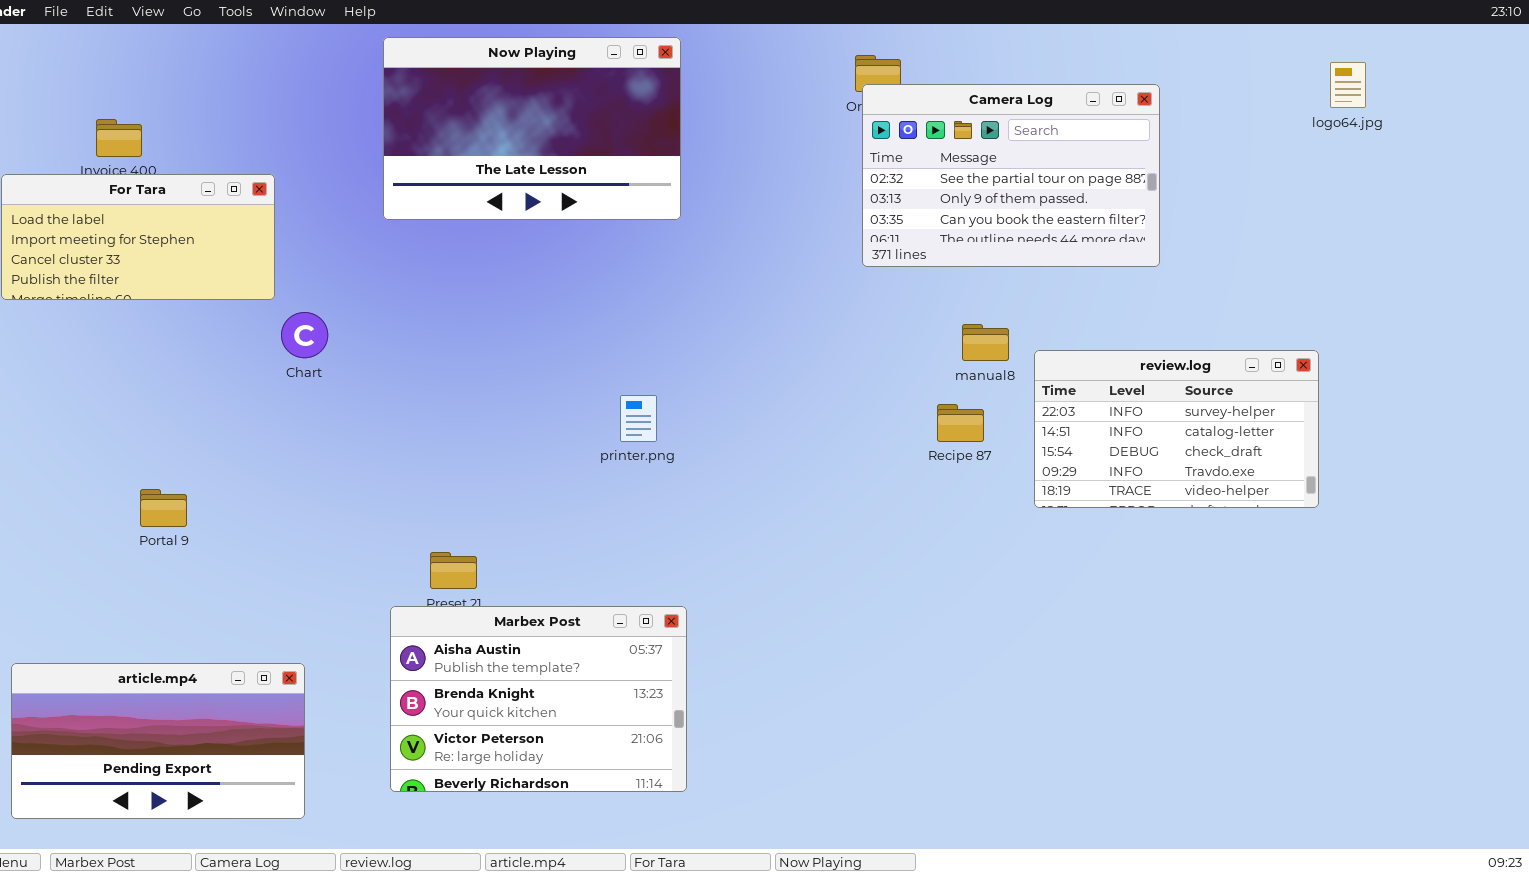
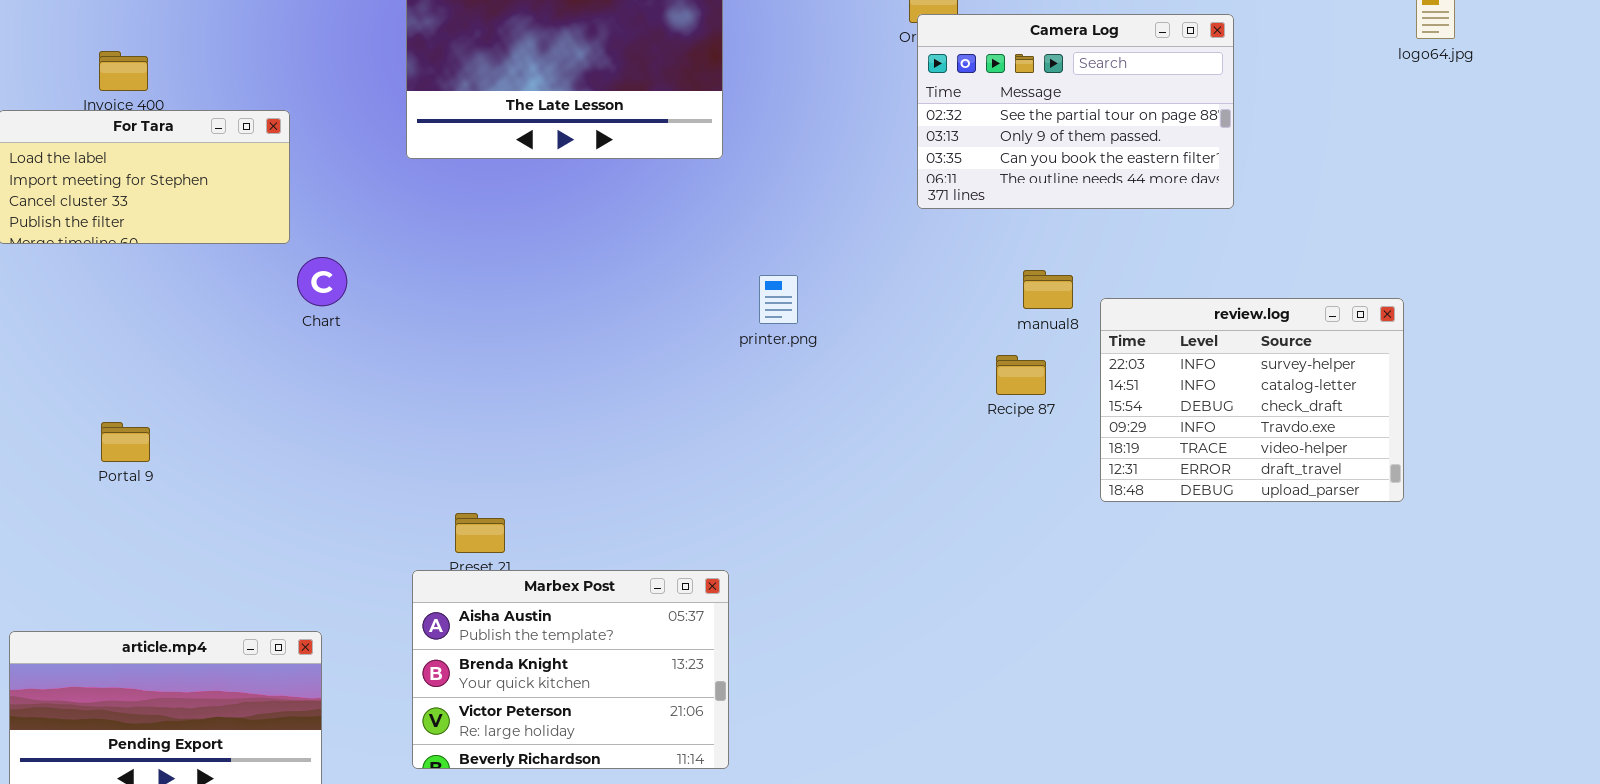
review.log: [1034,350,1319,508] -> [1100,298,1404,502], resized
printer.png: [620,395,657,442] -> [759,275,798,324], moved
Portal 9: [140,489,187,527] -> [101,422,150,462], moved

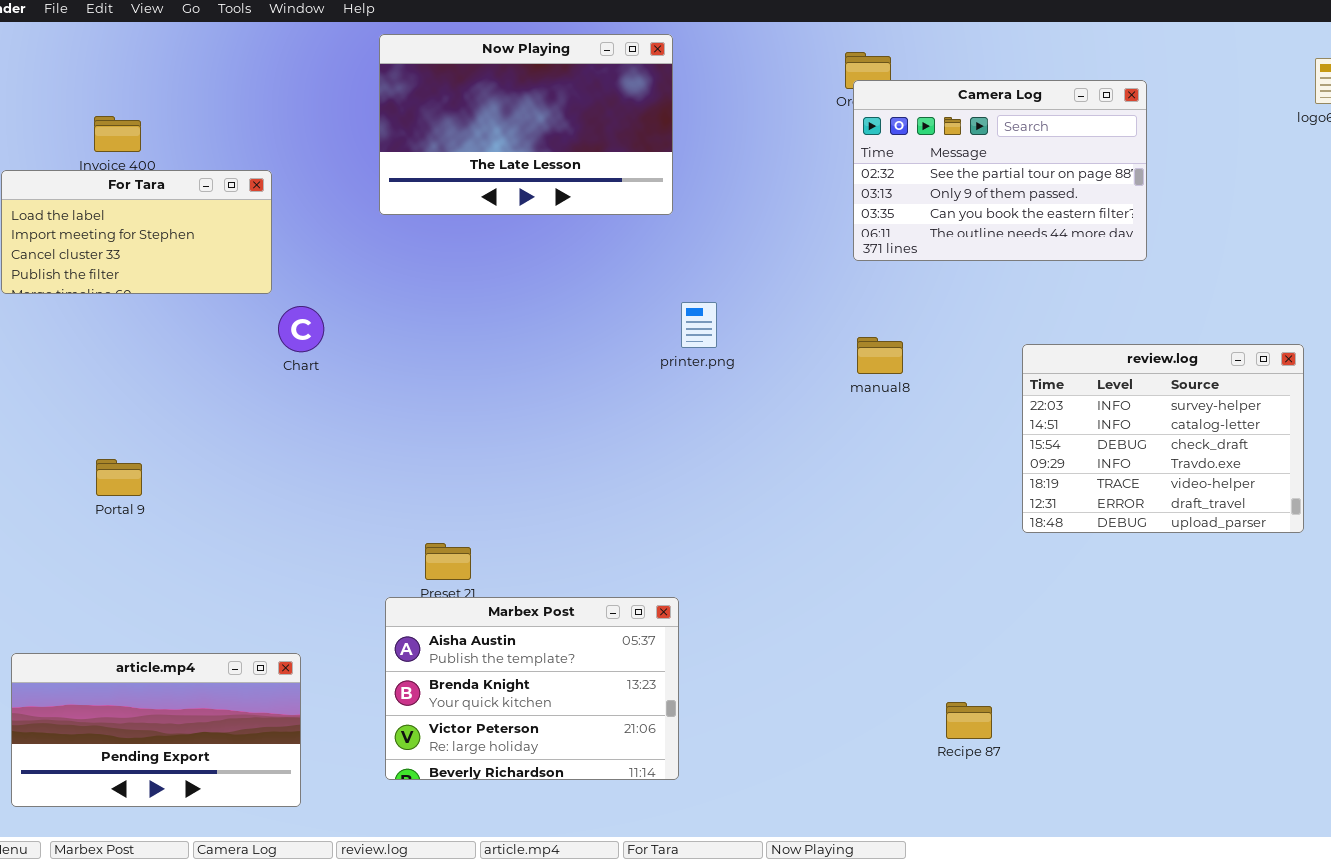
manual8: [1023,270,1073,309] -> [857,337,903,374], moved
printer.png: [759,275,798,324] -> [681,302,717,348], moved
Recipe 87: [996,355,1046,395] -> [946,702,992,739], moved

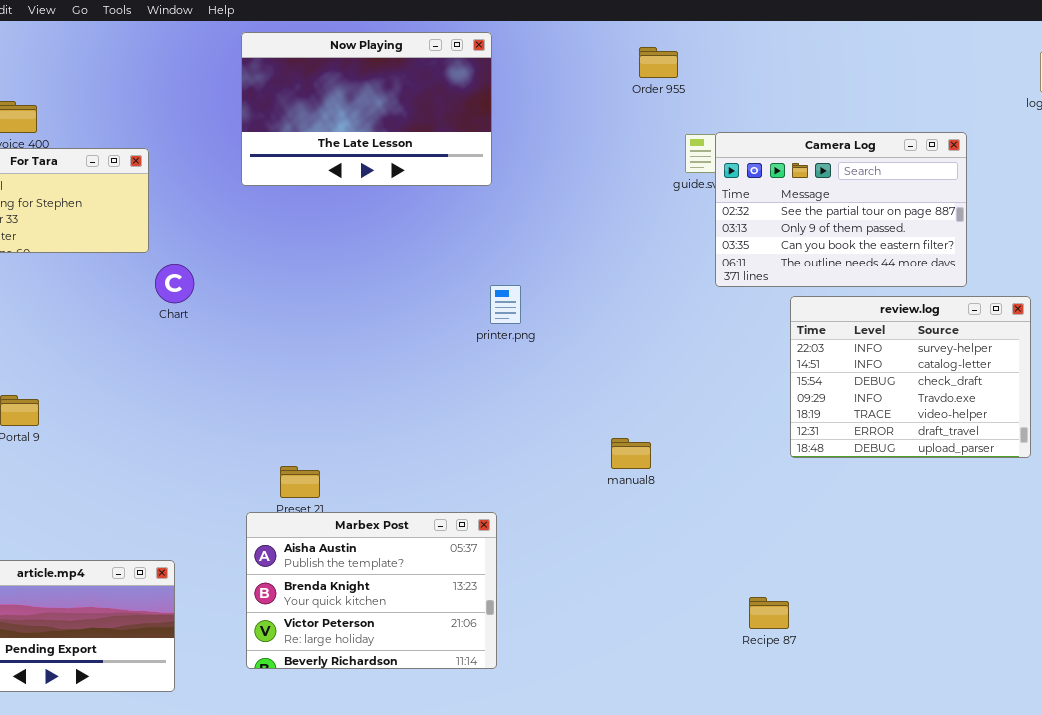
Camera Log: [853,80,1147,261] -> [715,132,967,287], moved
printer.png: [681,302,717,348] -> [490,285,521,324], moved
manual8: [857,337,903,374] -> [611,438,651,469], moved
Recipe 87: [946,702,992,739] -> [749,597,789,629], moved

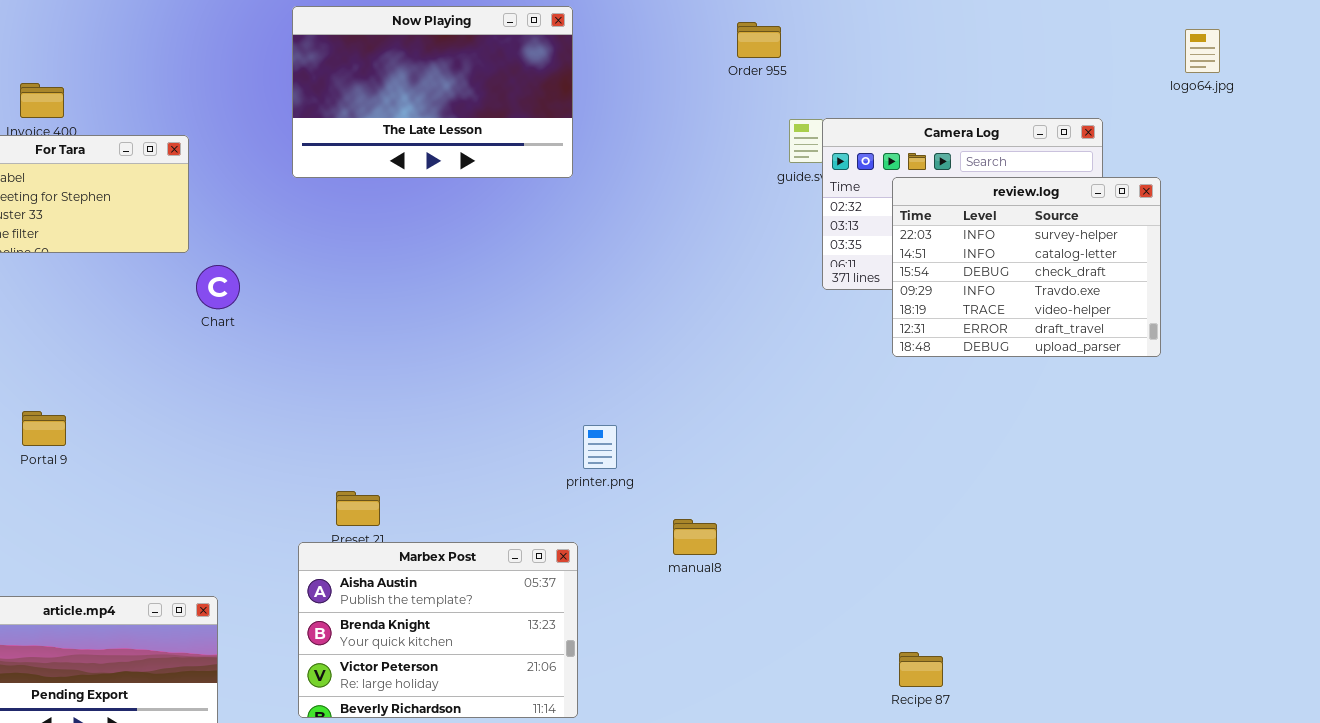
printer.png: [490,285,521,324] -> [583,425,617,469], moved
review.log: [790,296,1031,458] -> [892,177,1161,357], moved
manual8: [611,438,651,469] -> [673,519,717,555], moved
Recipe 87: [749,597,789,629] -> [899,652,943,687], moved

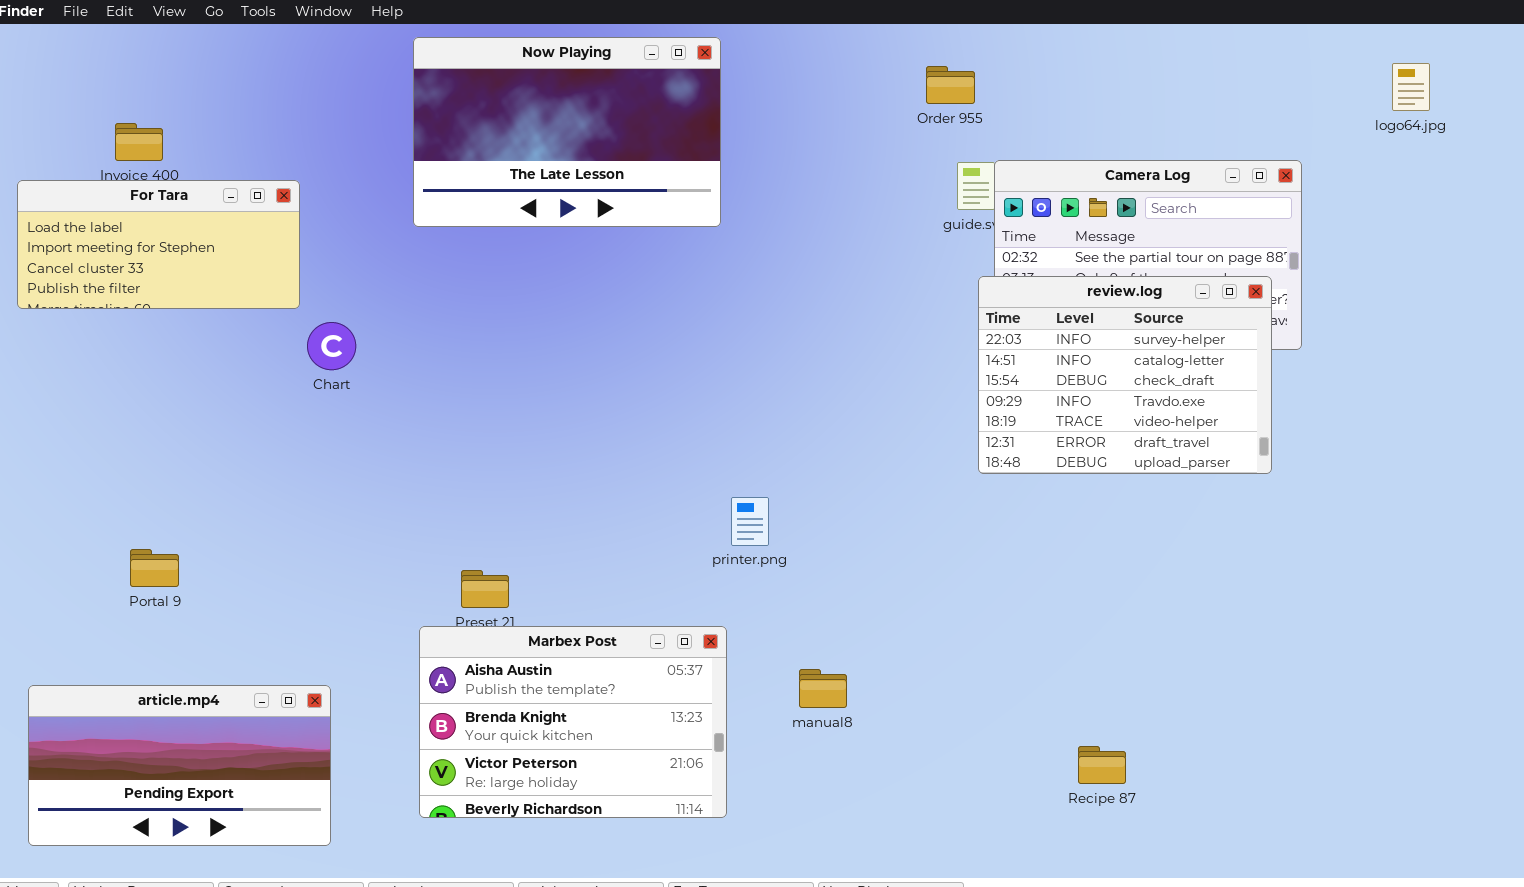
Order 955: [737,22,781,58] -> [926,66,975,104], moved
review.log: [892,177,1161,357] -> [978,276,1272,474], moved
Portal 9: [22,411,66,446] -> [130,549,179,587], moved
manual8: [673,519,717,555] -> [799,669,847,708], moved

